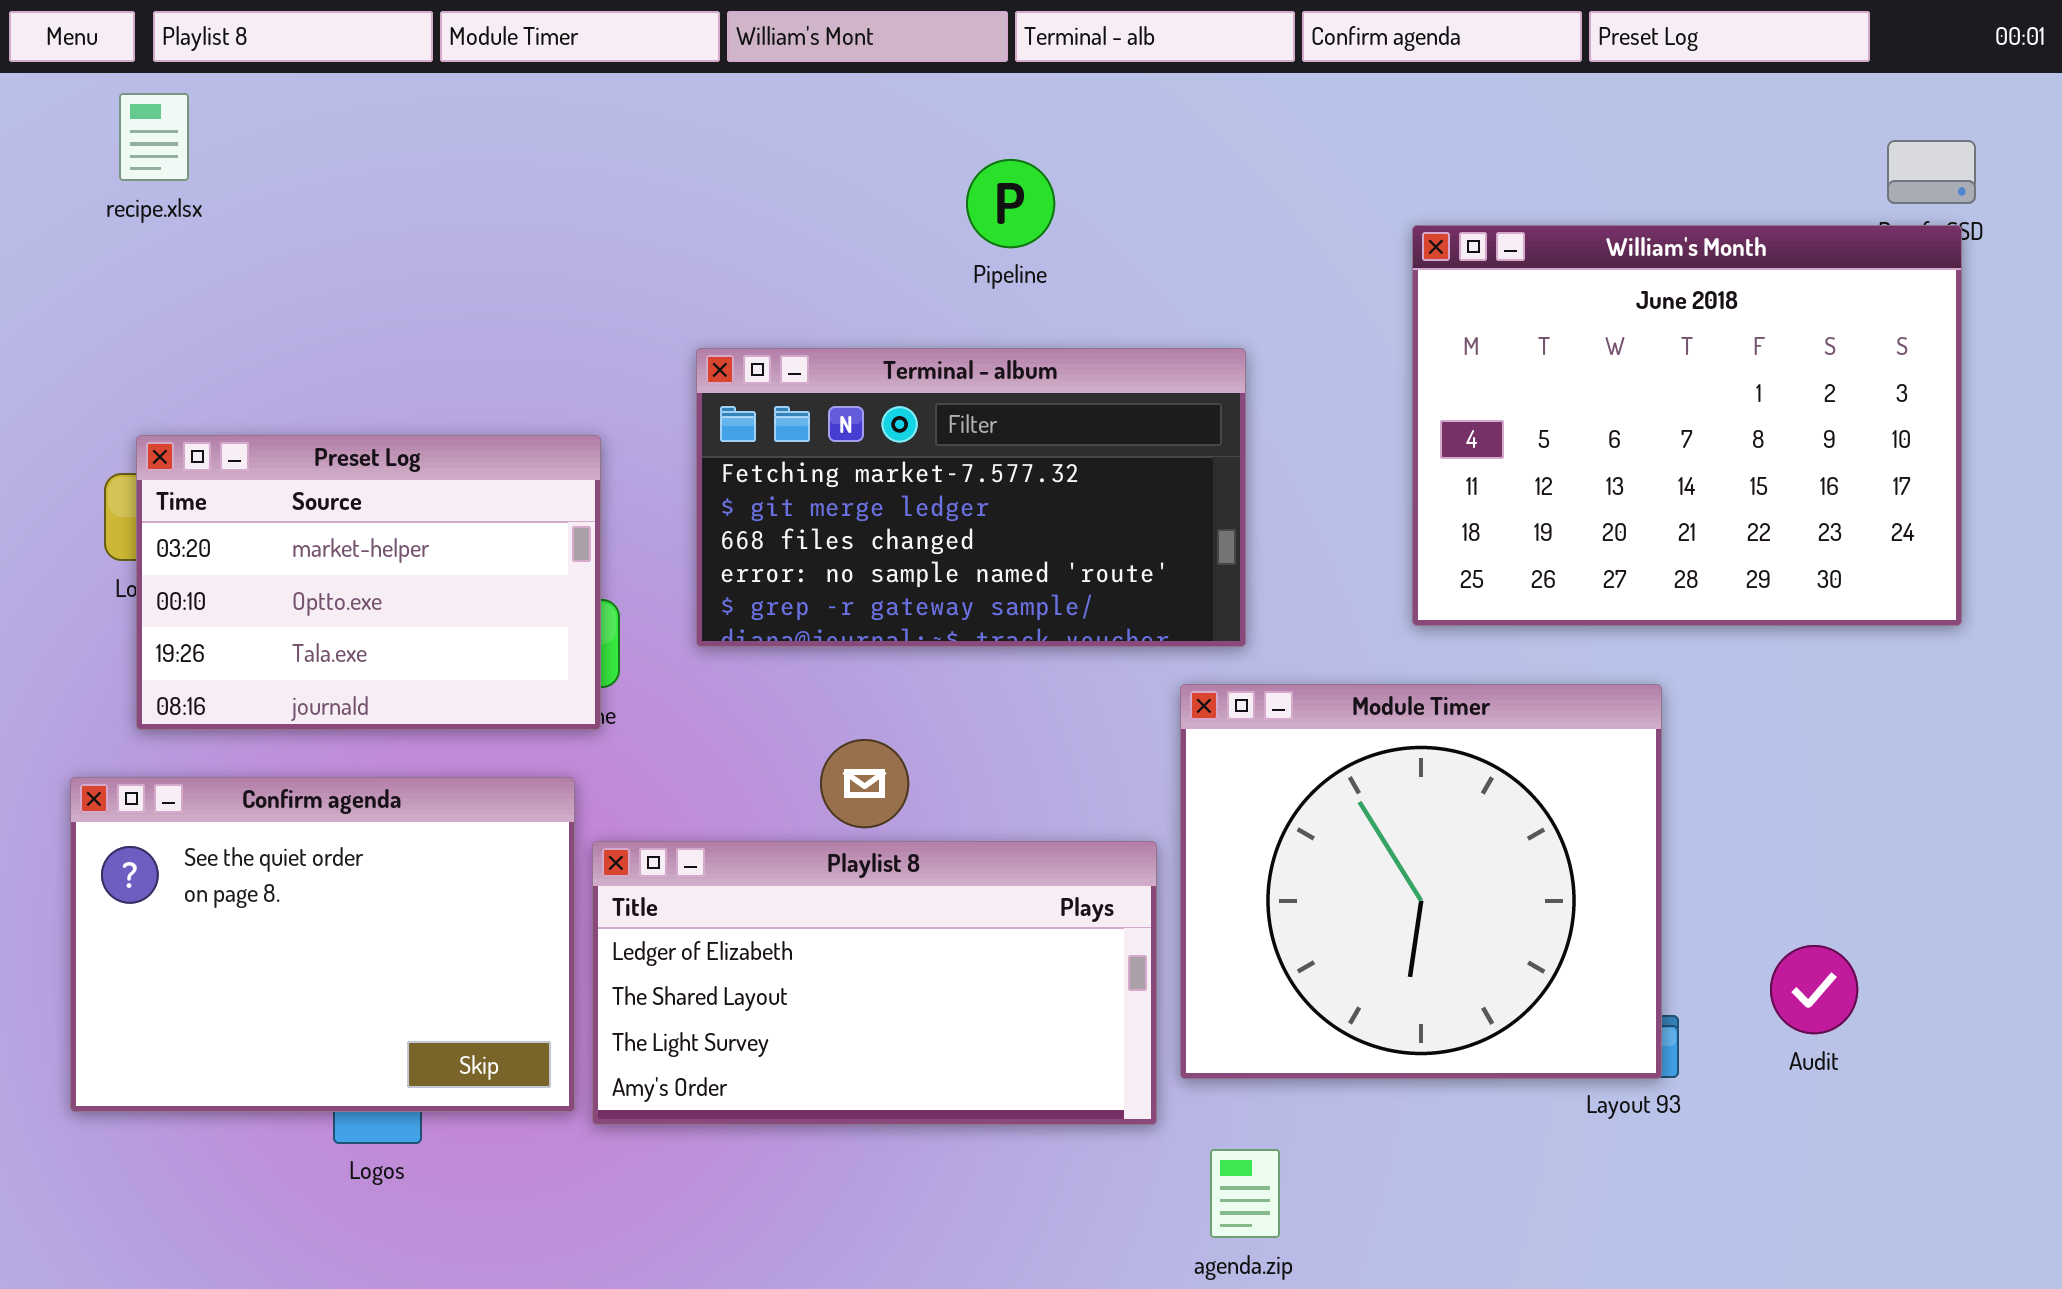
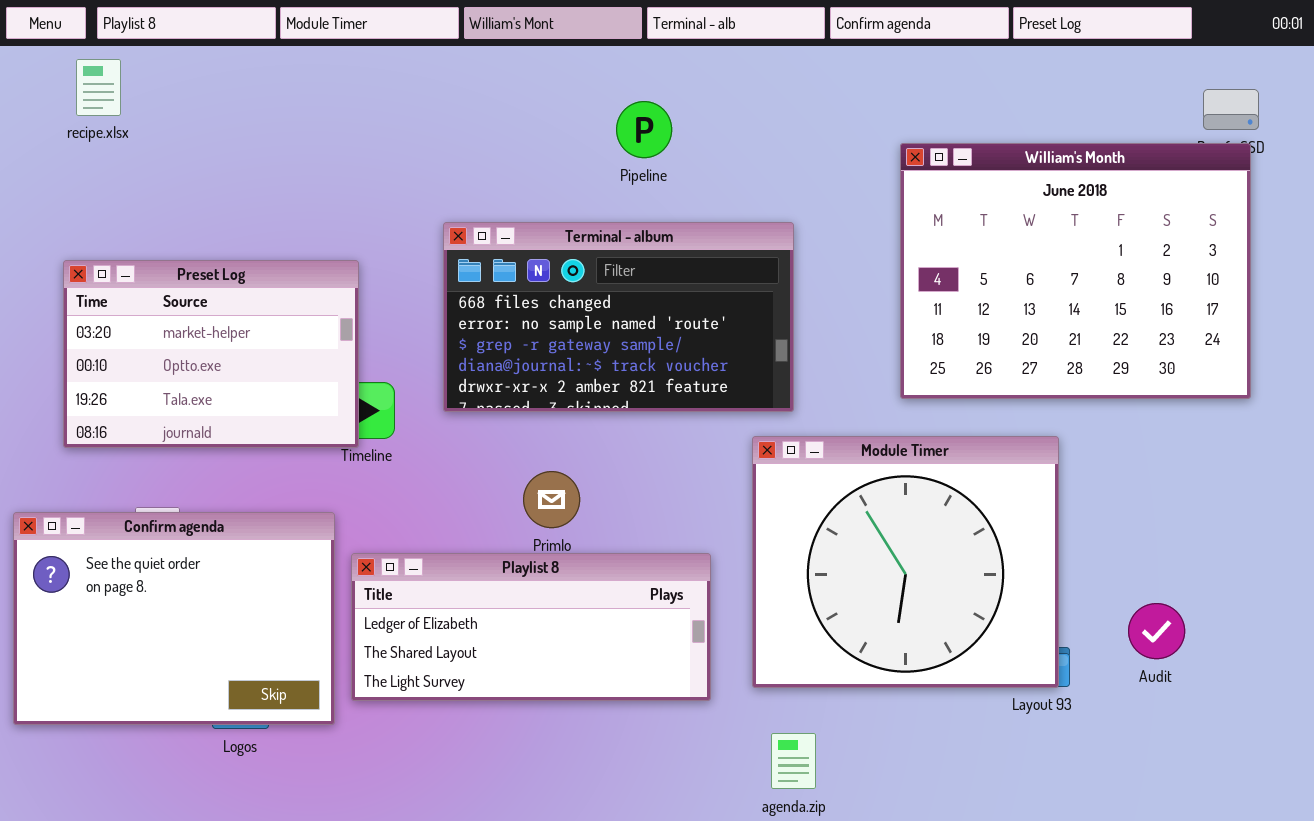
Terminal - album: [696,348,1246,647] -> [443,222,794,412], scrolled down 2 rows
Preset Log: [136,435,601,730] -> [63,260,359,448], moved
Confirm agenda: [70,777,575,1112] -> [13,512,335,725], moved
Playlist 8: [592,841,1157,1125] -> [351,553,711,701], moved, resized

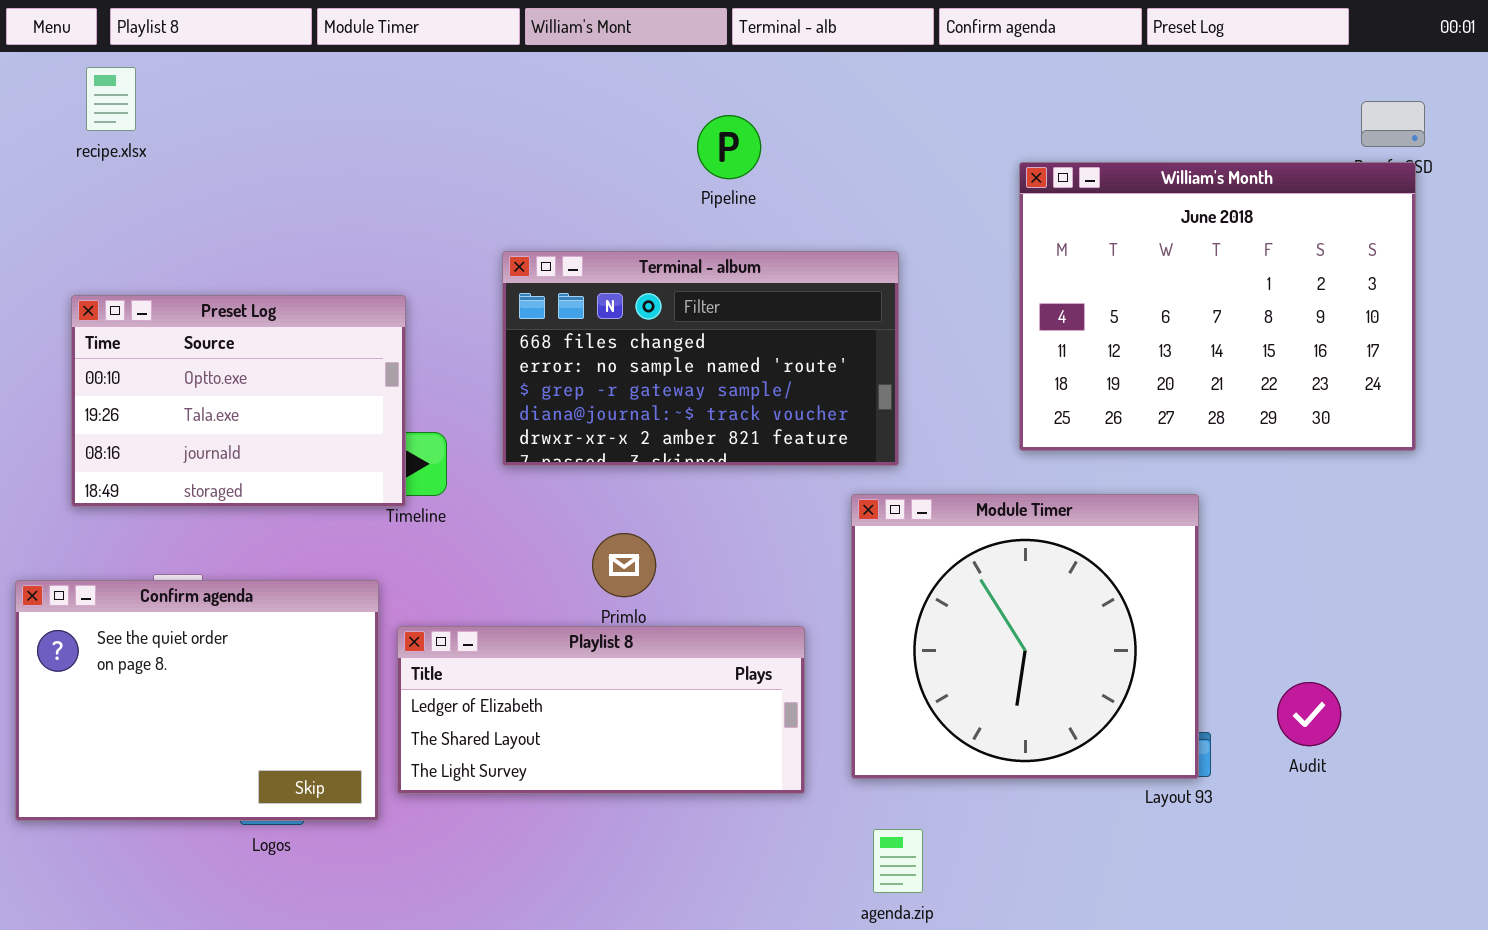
Preset Log: [63,260,359,448] -> [71,295,406,507], scrolled down 1 row

